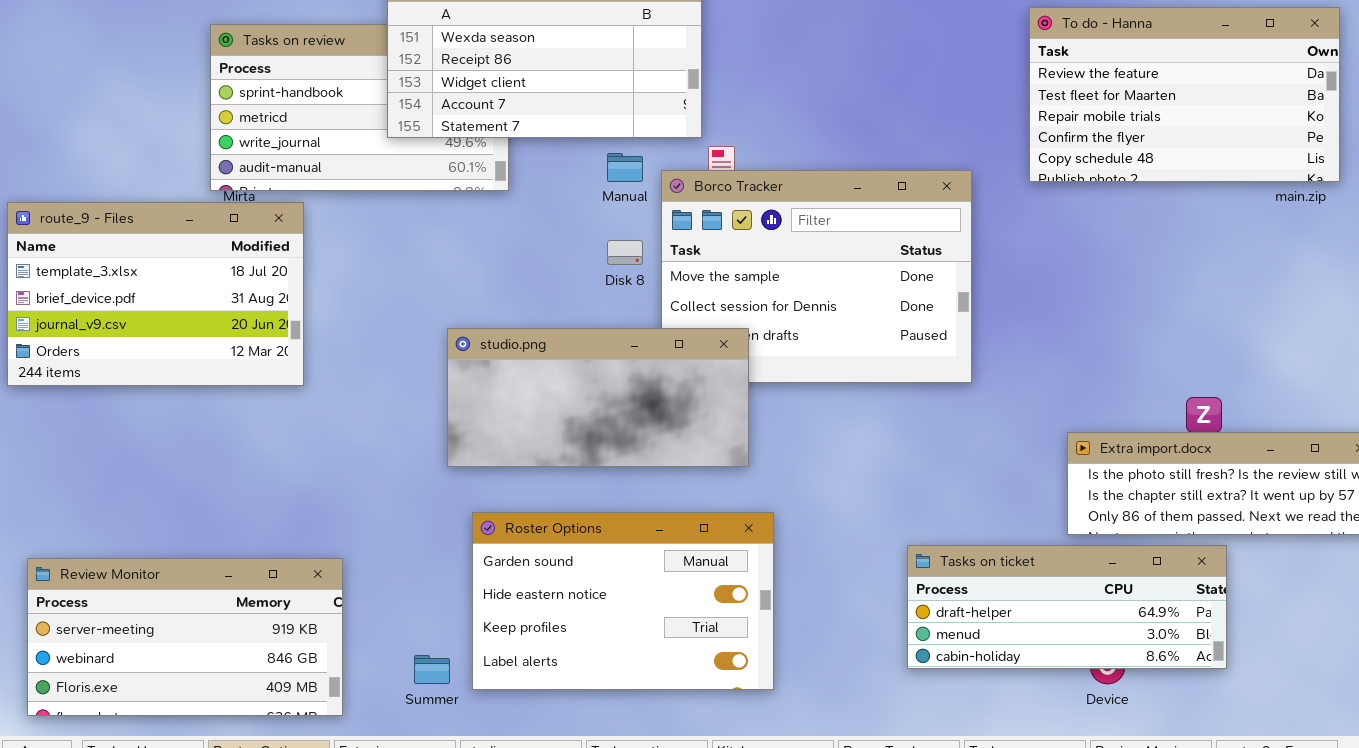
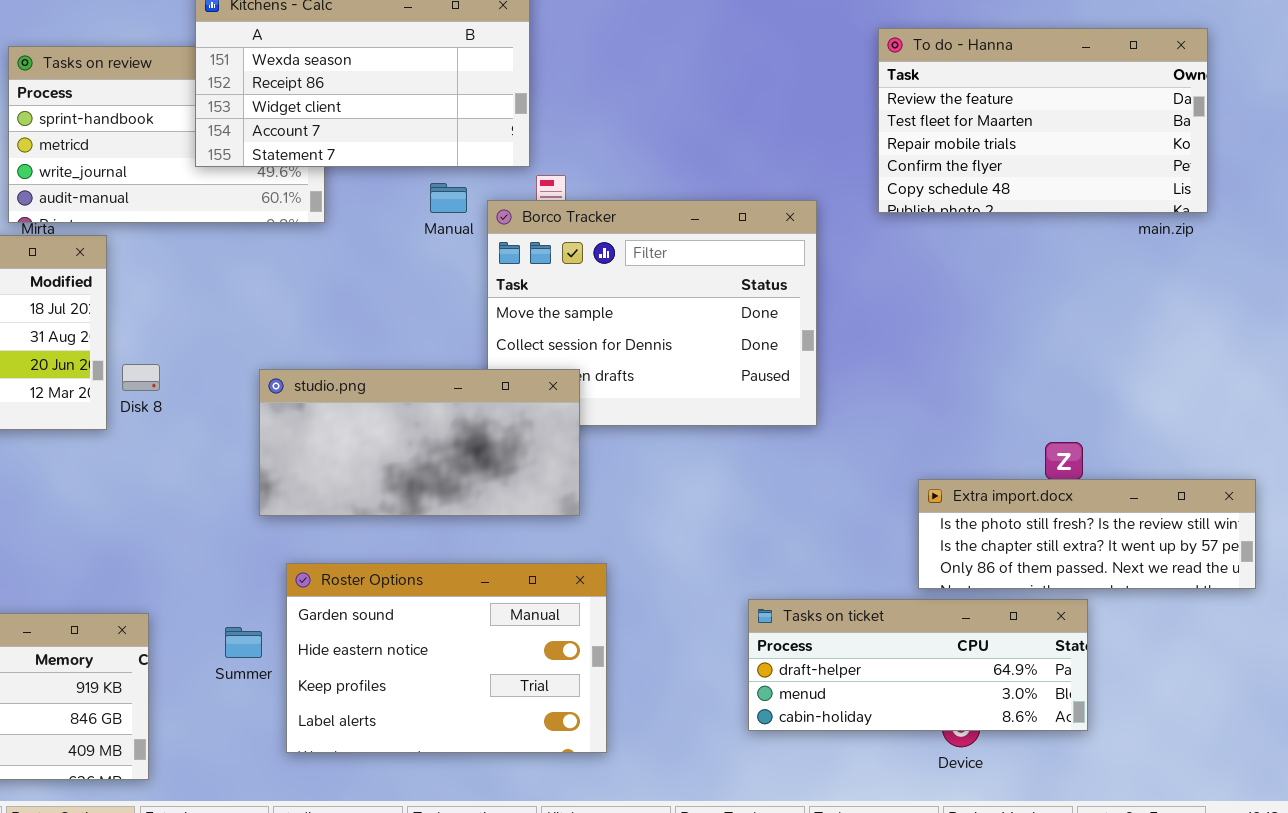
Disk 8: [607,240,643,265] -> [122,364,160,391], moved
Summer: [414,655,450,684] -> [225,627,262,658], moved

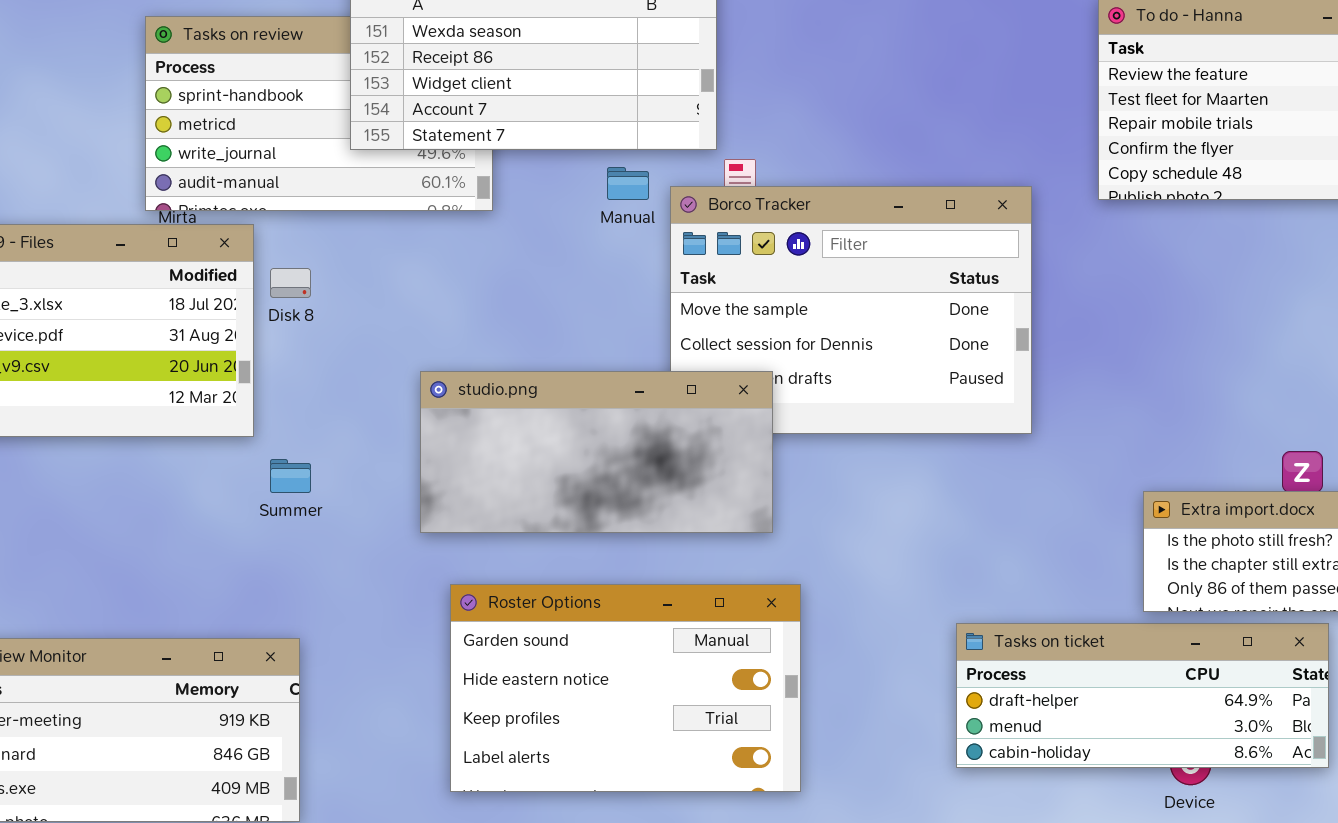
Disk 8: [122,364,160,391] -> [270,268,311,298], moved
Summer: [225,627,262,658] -> [270,459,311,493], moved

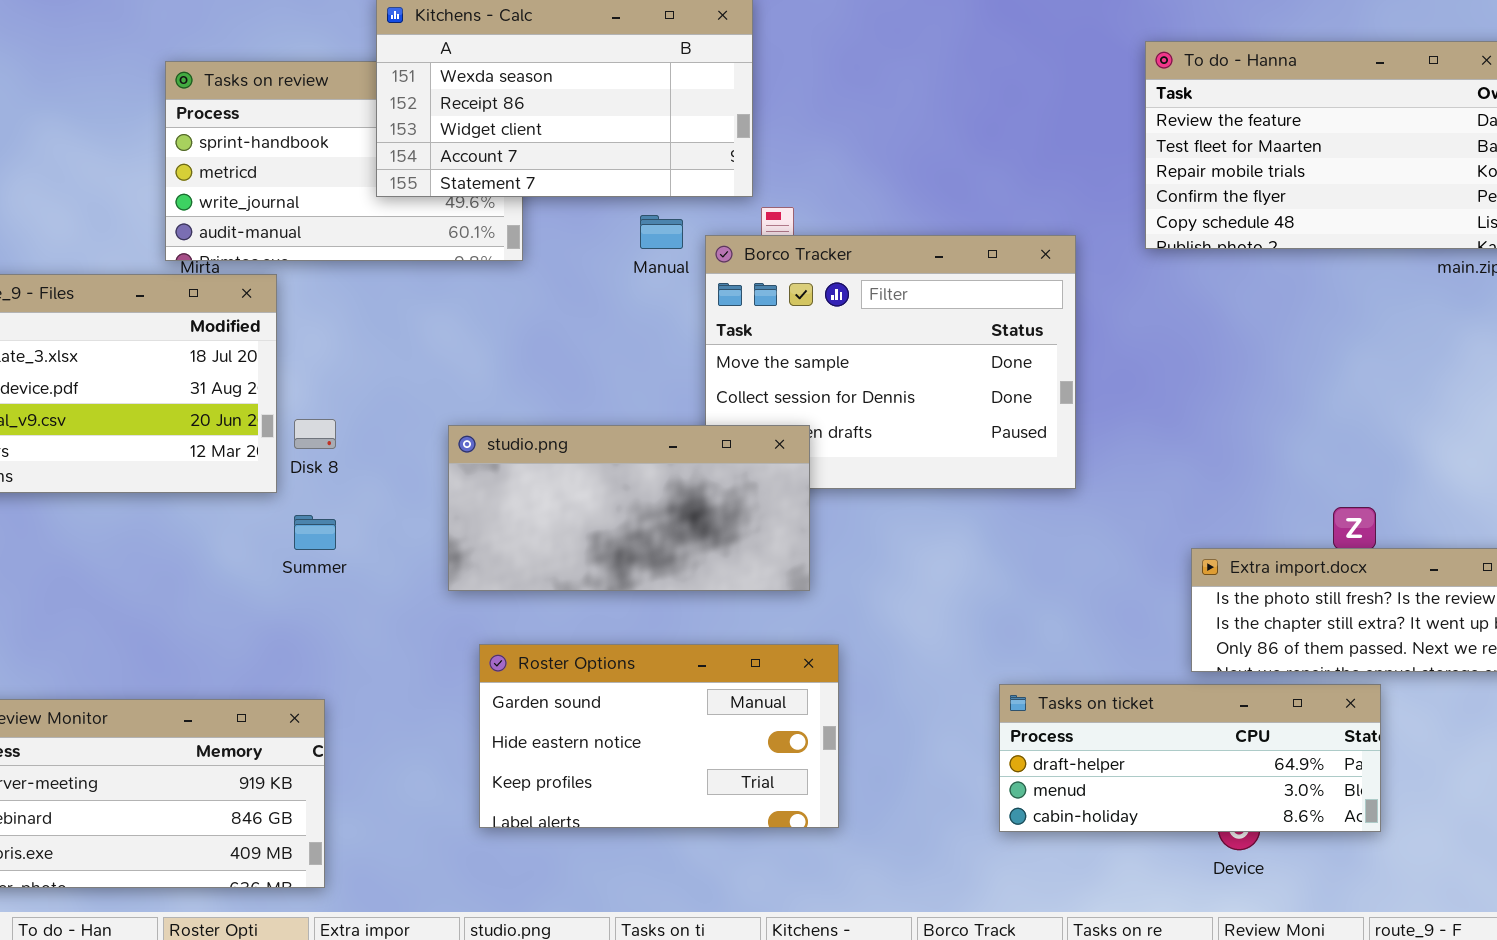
Disk 8: [270,268,311,298] -> [294,419,336,449], moved
Roster Options: [450,584,801,792] -> [479,644,839,828], resized

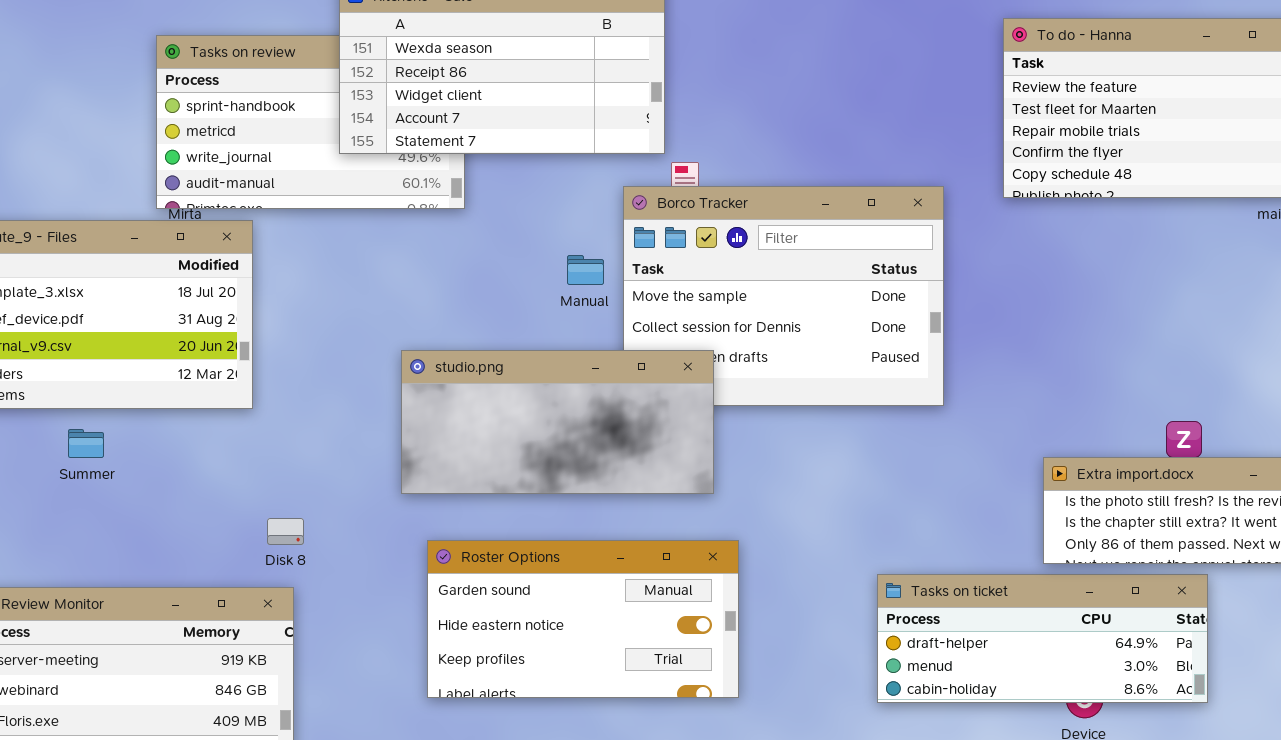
Manual: [640,215,683,249] -> [567,255,604,285], moved
Disk 8: [294,419,336,449] -> [267,518,304,545], moved
Summer: [294,515,336,550] -> [68,429,104,458], moved

